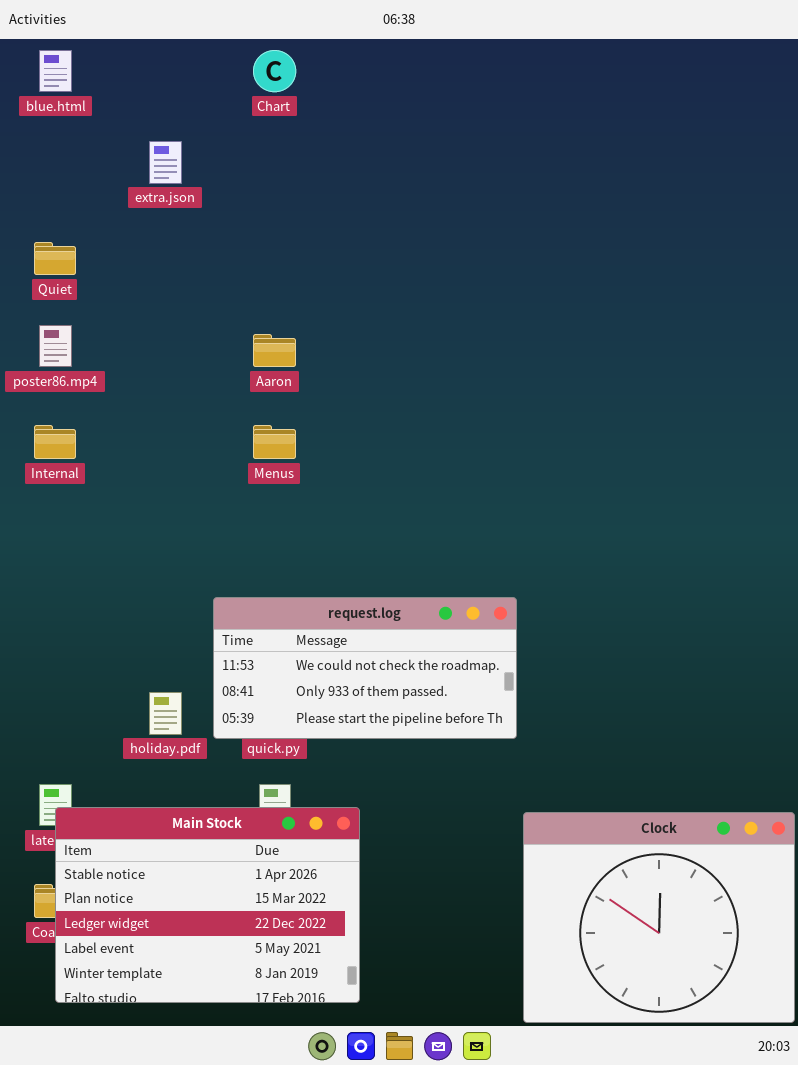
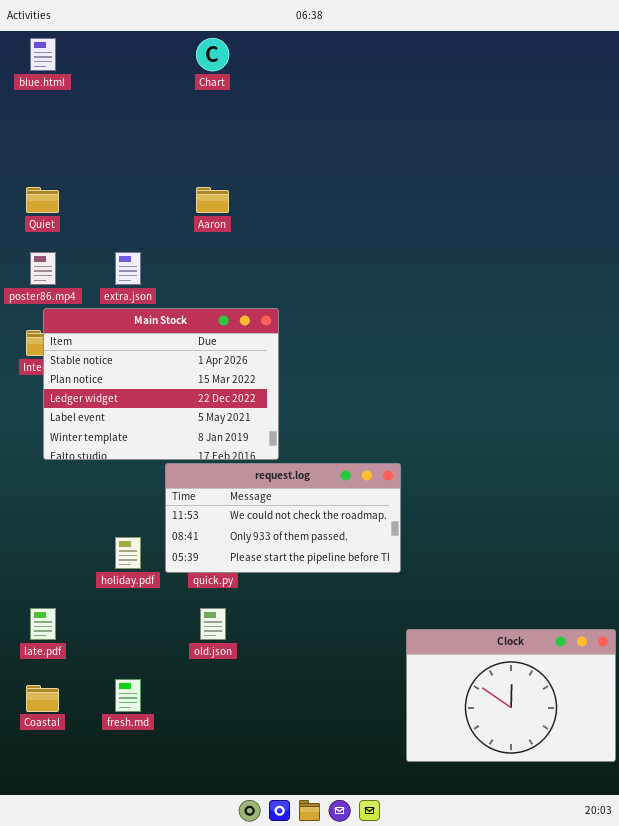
extra.json: [149,141,182,184] -> [115,252,141,285], moved
Aaron: [253,334,296,367] -> [196,187,229,213], moved
Main Stock: [55,807,360,1003] -> [43,308,279,460], moved
Clock: [523,812,795,1023] -> [406,629,616,762], resized

